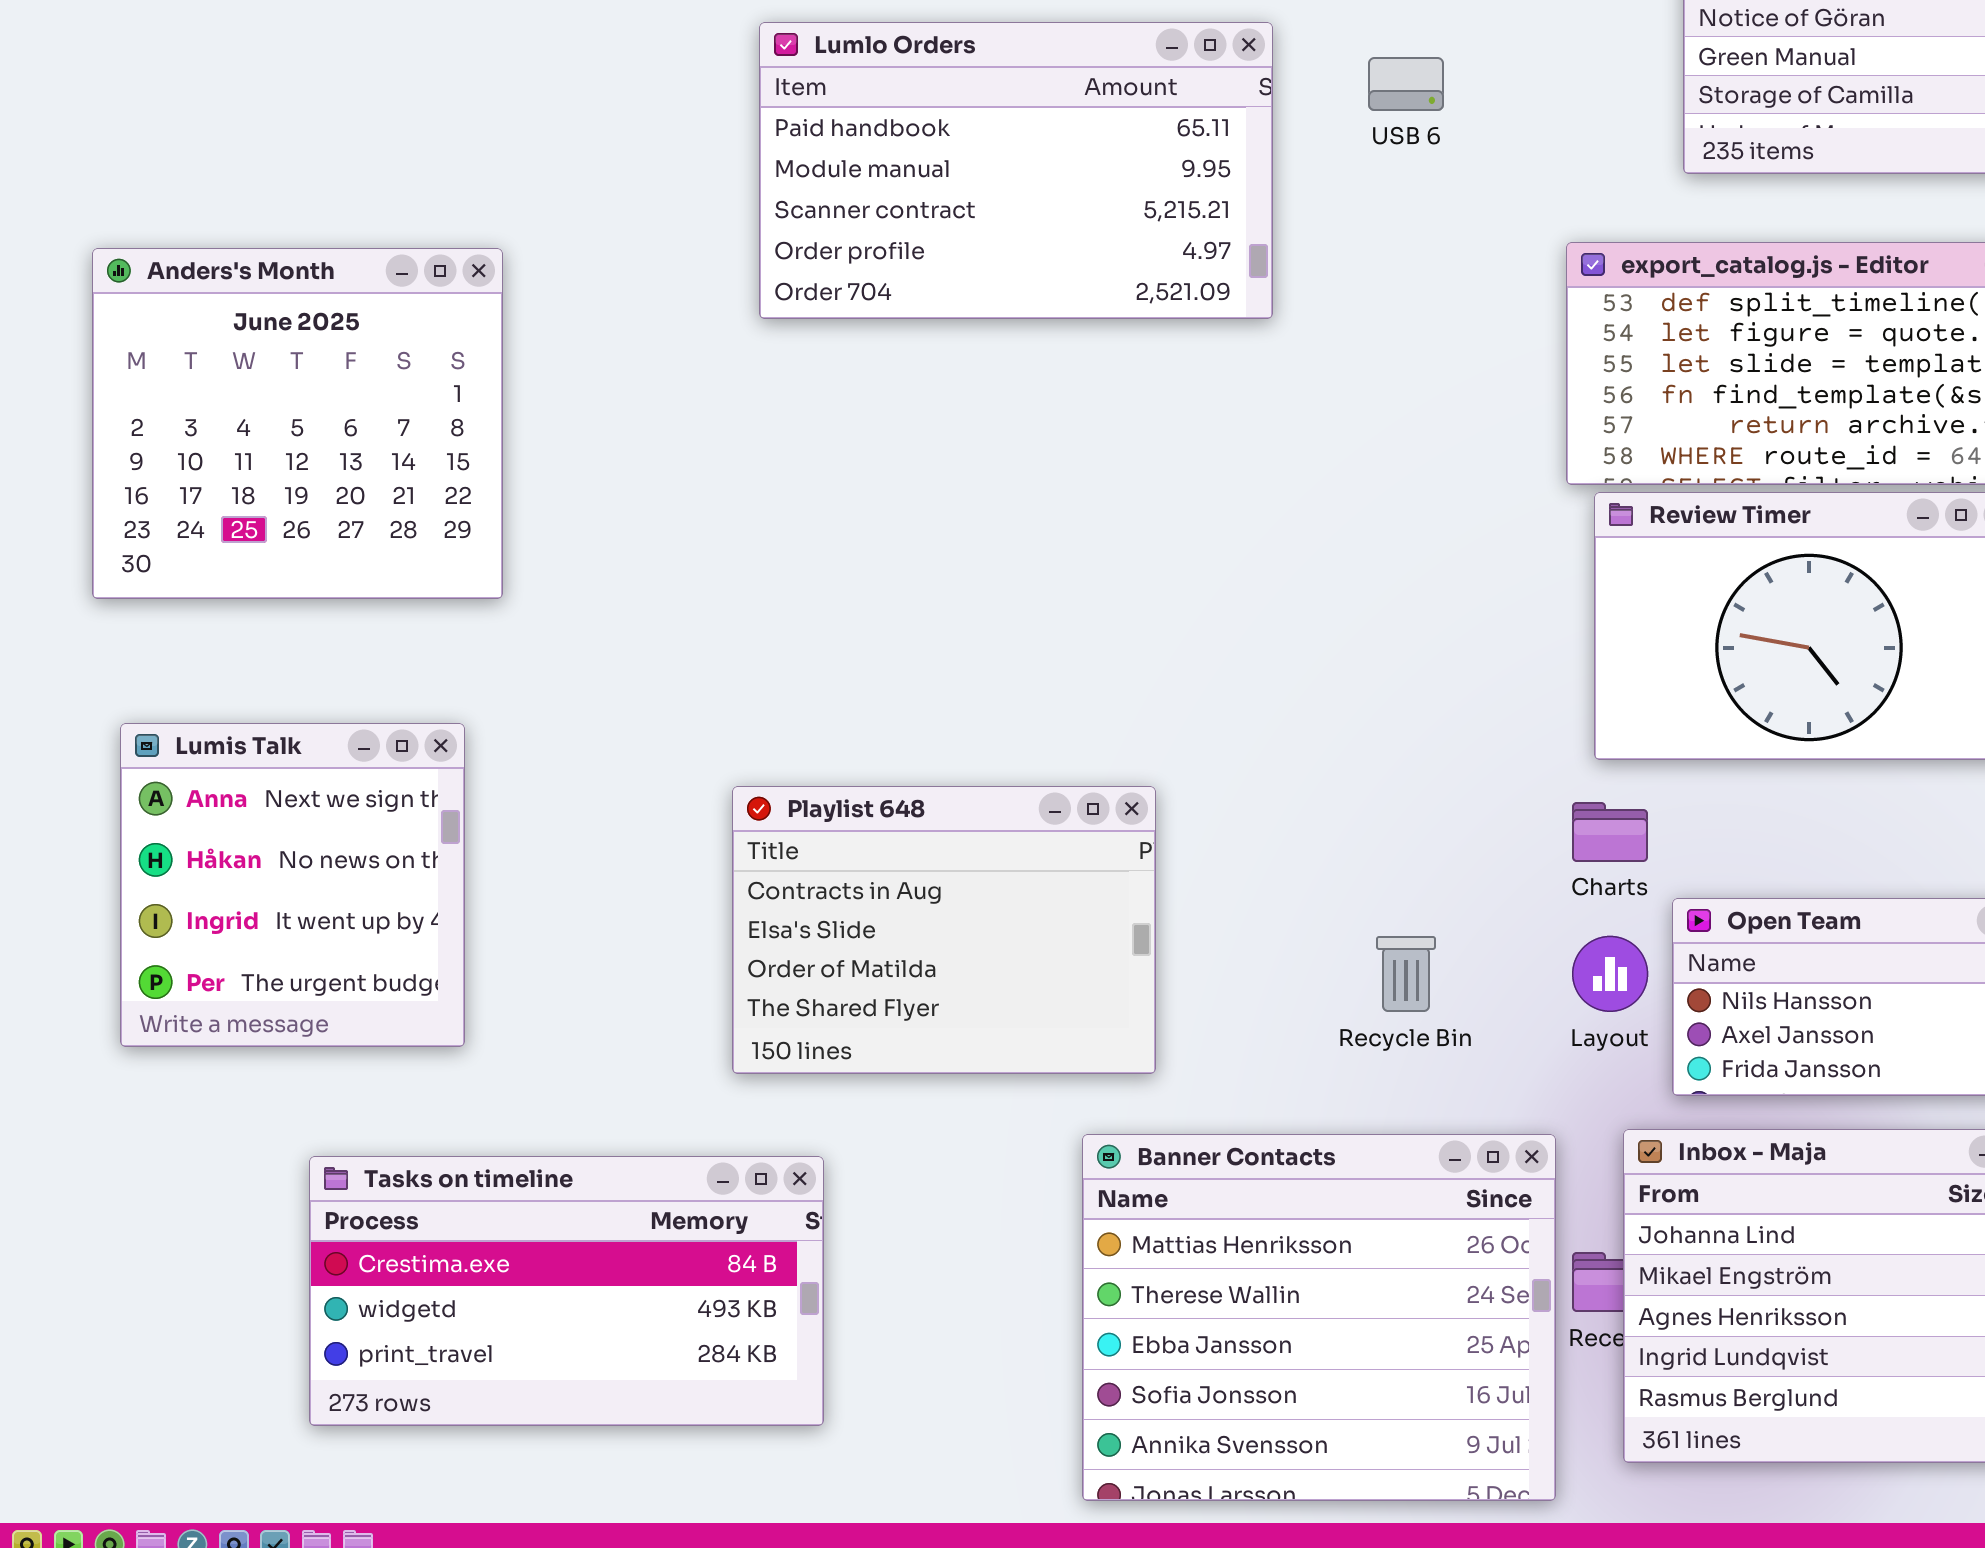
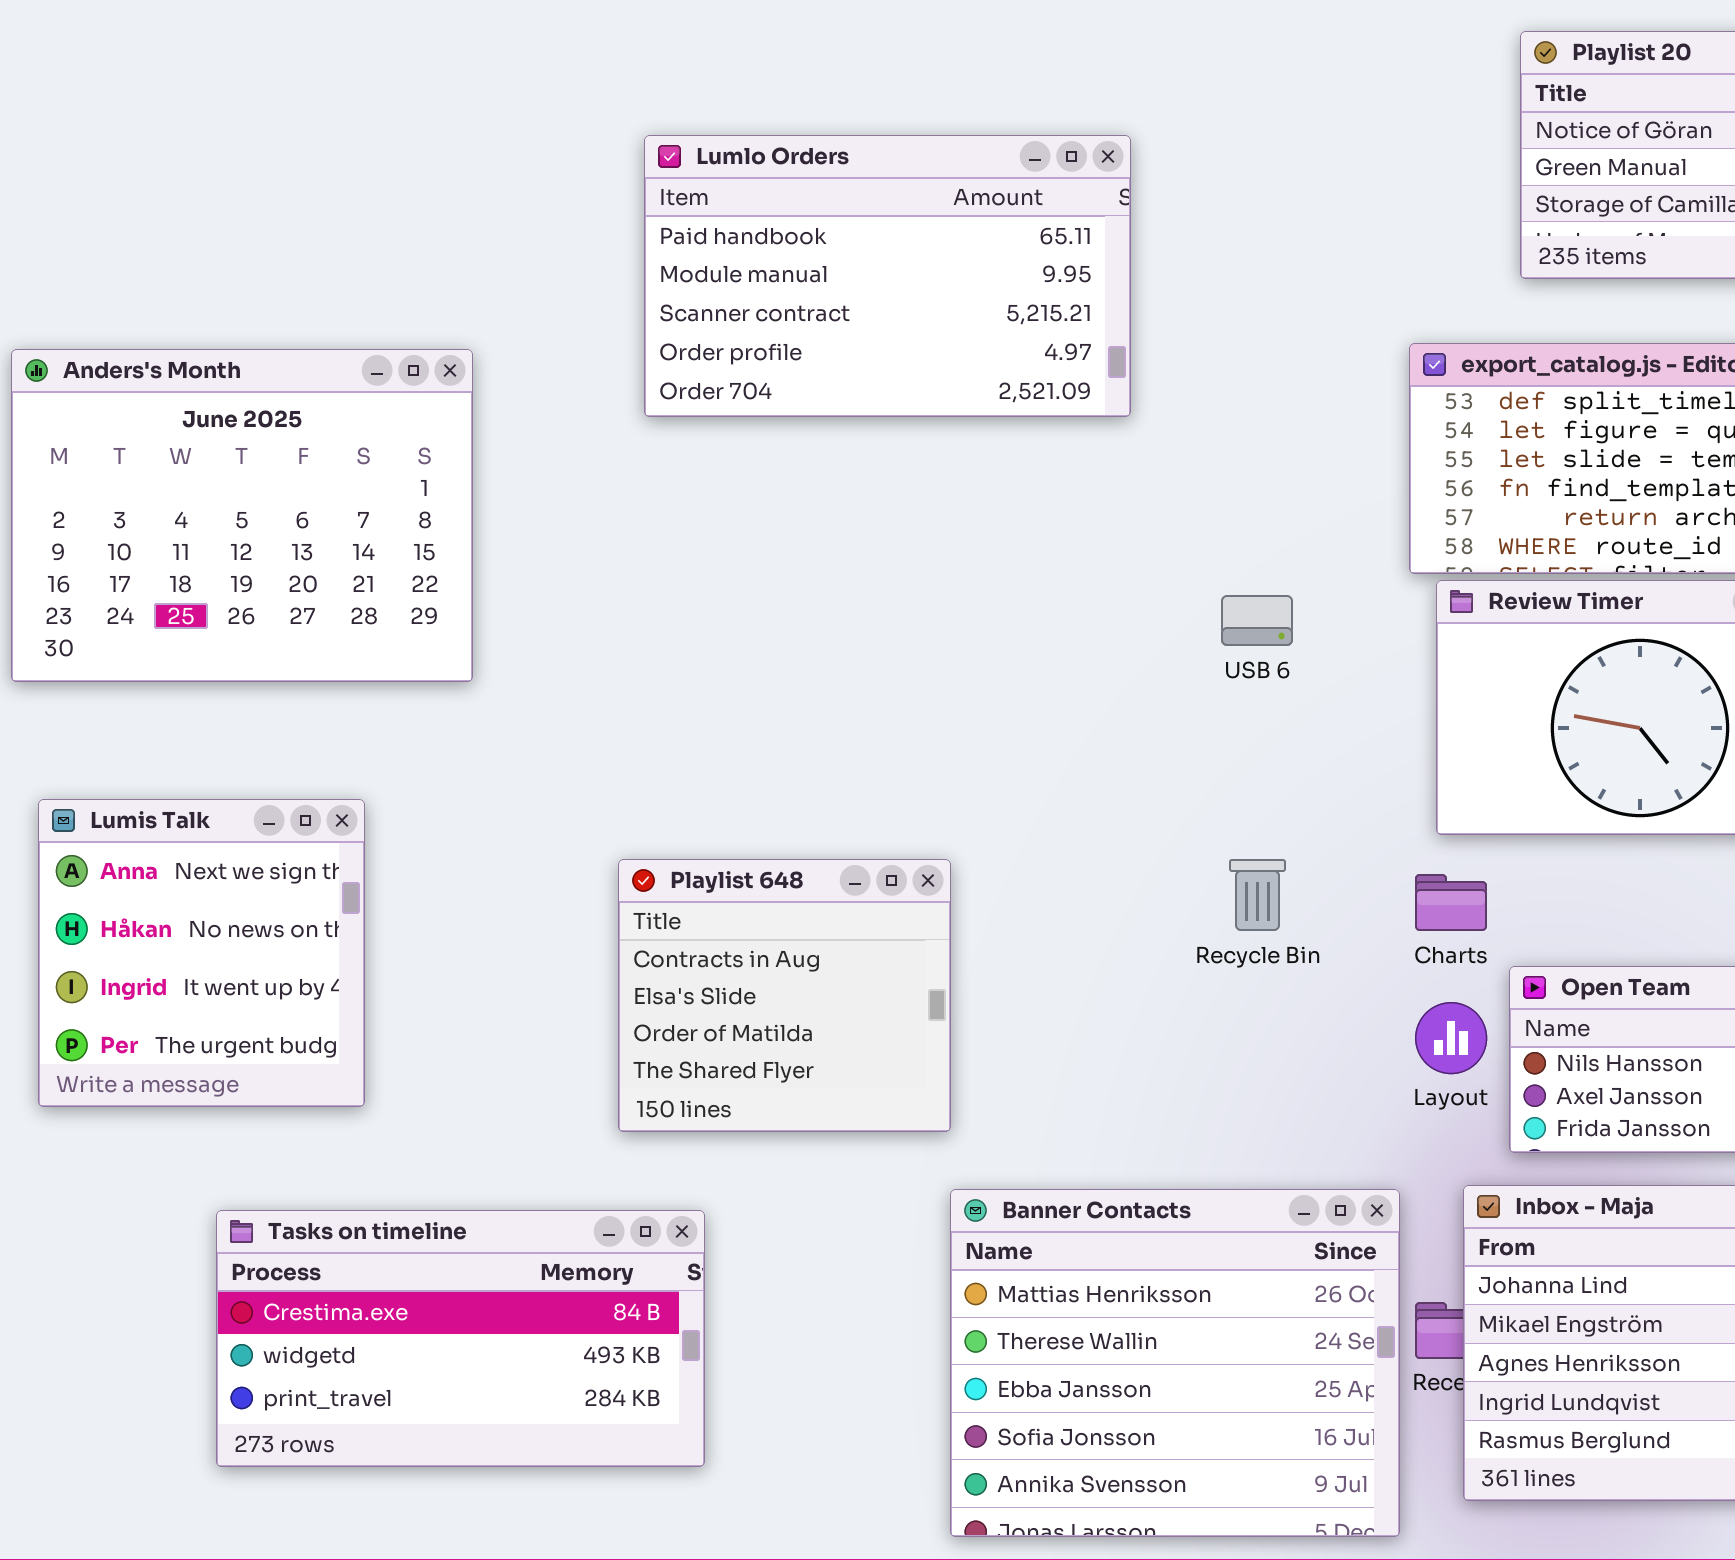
USB 6: [1368,57,1444,111] -> [1221,595,1293,646], moved
Anders's Month: [92,248,503,599] -> [11,349,473,682], resized
Playlist 648: [732,786,1156,1074] -> [618,859,951,1132], resized
Recycle Bin: [1376,936,1436,1012] -> [1229,859,1286,931], moved

